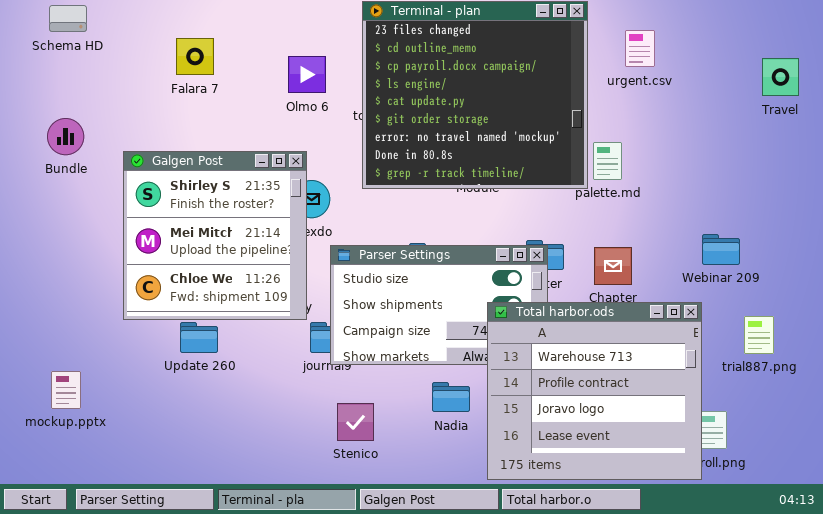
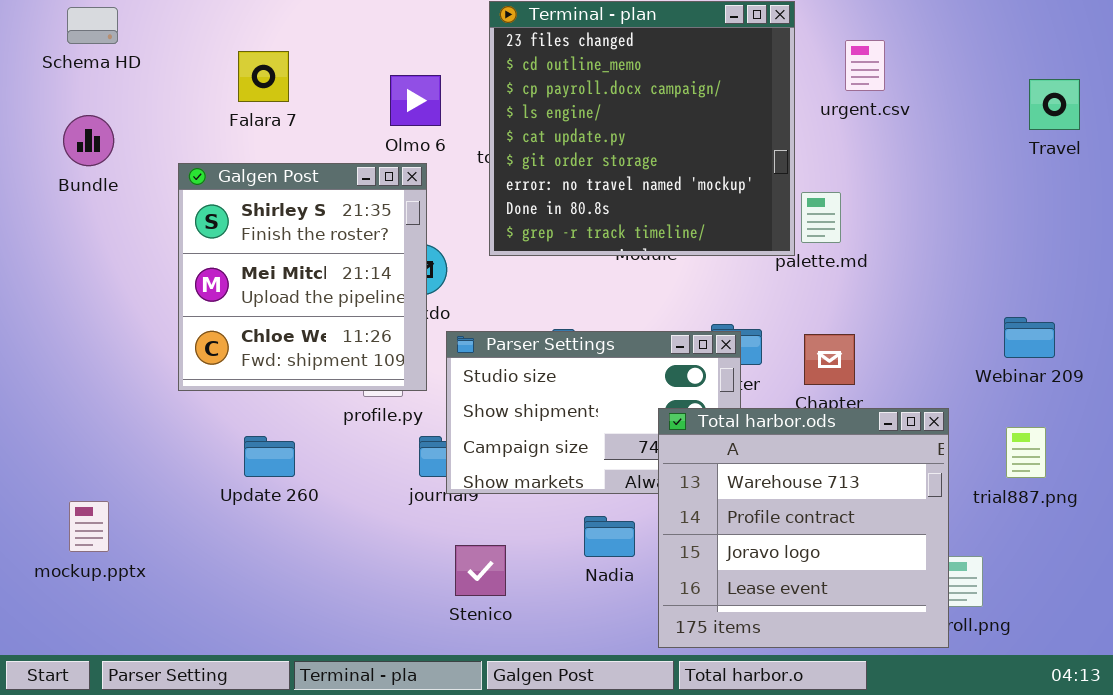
Bundle: [47,118,84,155] -> [63,115,114,166], moved
Galgen Post: [123,151,307,320] -> [178,163,427,391], moved
Webinar 209: [702,234,740,265] -> [1004,317,1055,358], moved

